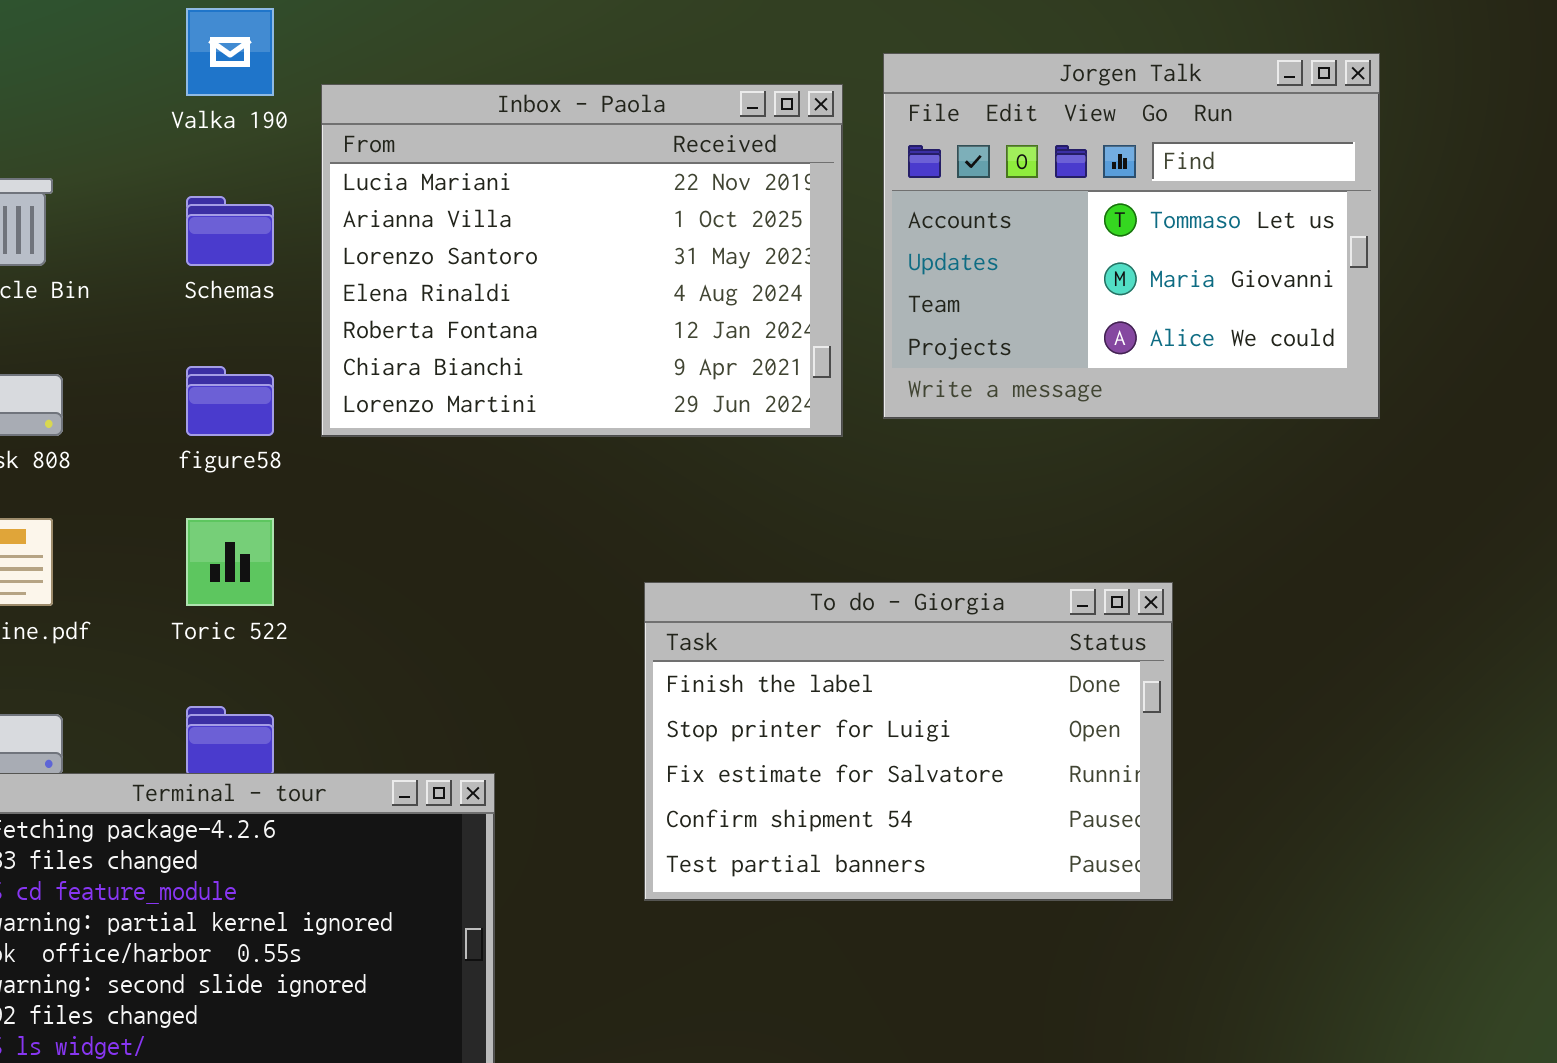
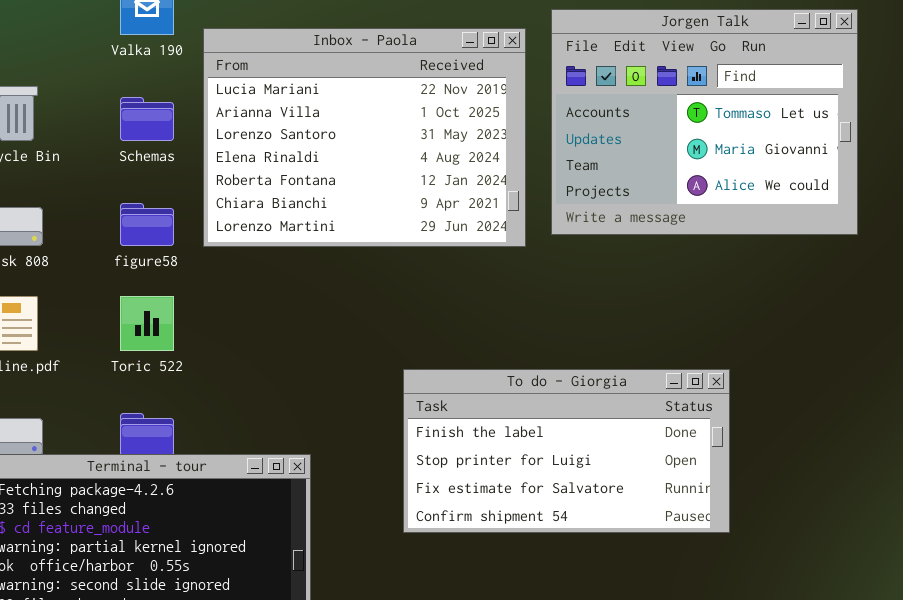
To do - Giorgia: [644,582,1173,901] -> [403,369,730,533], resized

